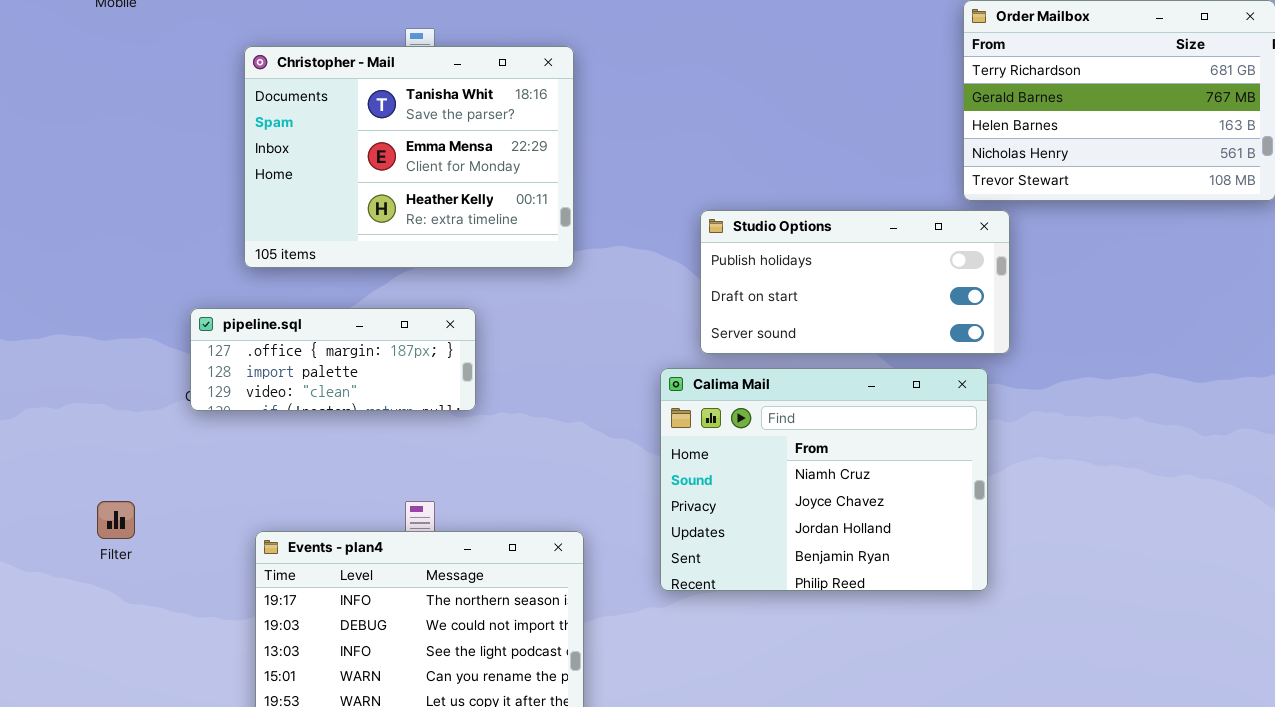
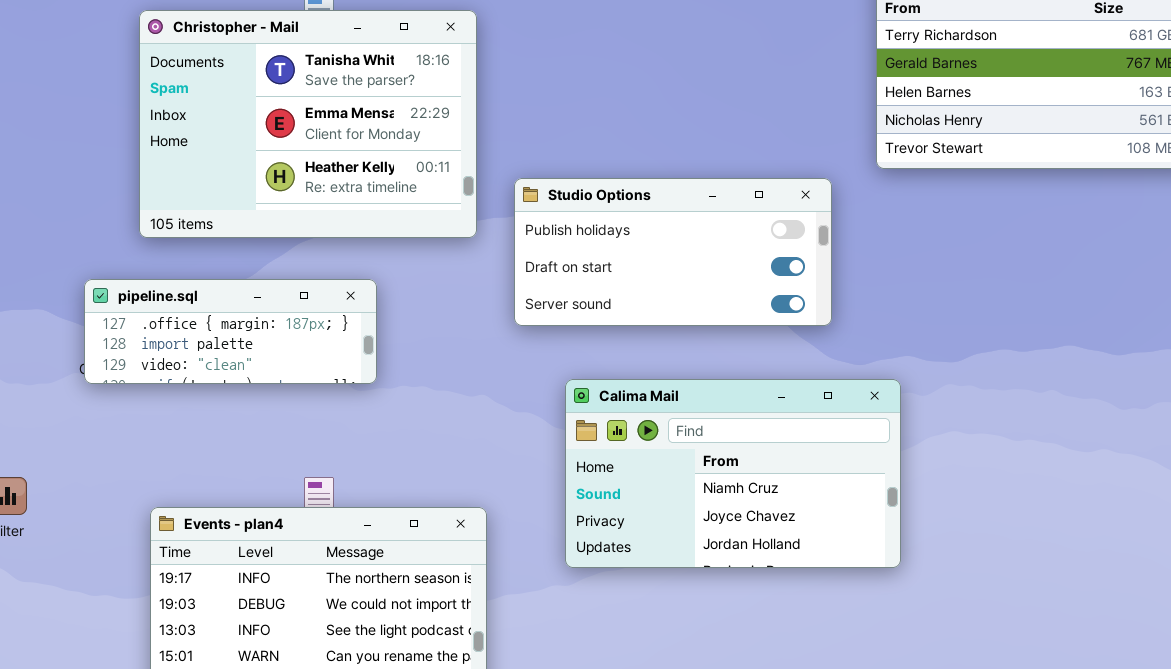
Studio Options: [700,210,1010,354] -> [514,178,832,326], moved
Calima Mail: [660,368,988,591] -> [565,379,901,568], resized

